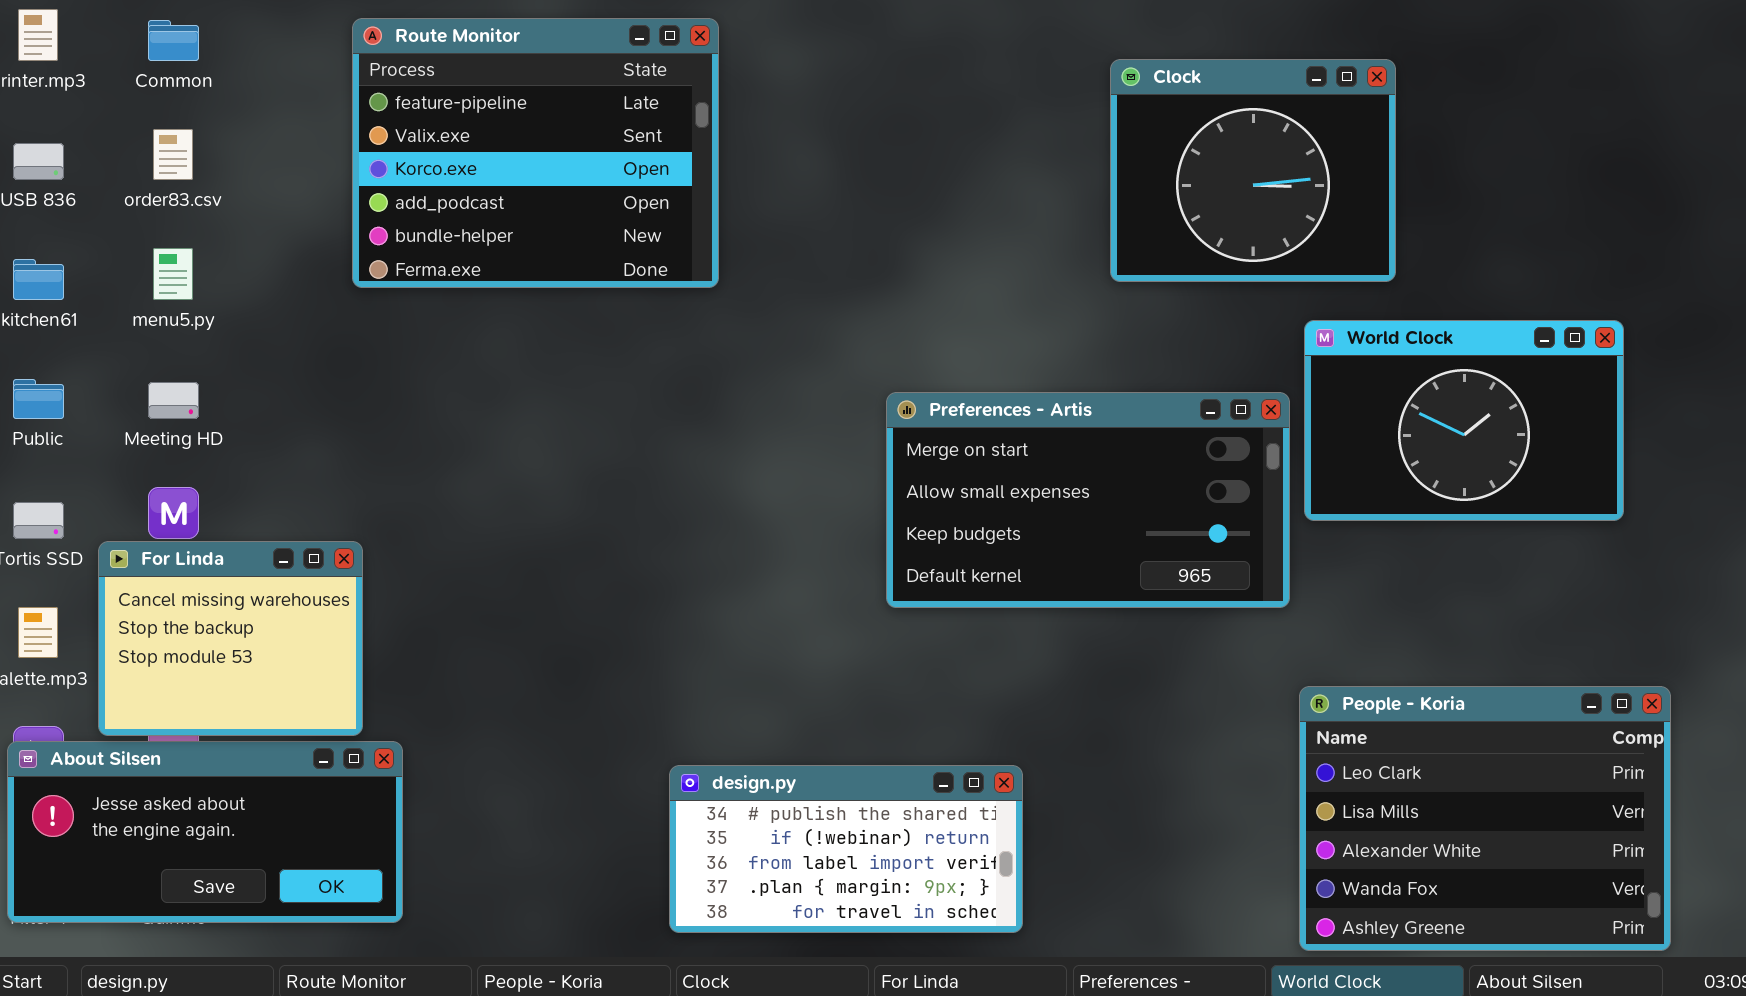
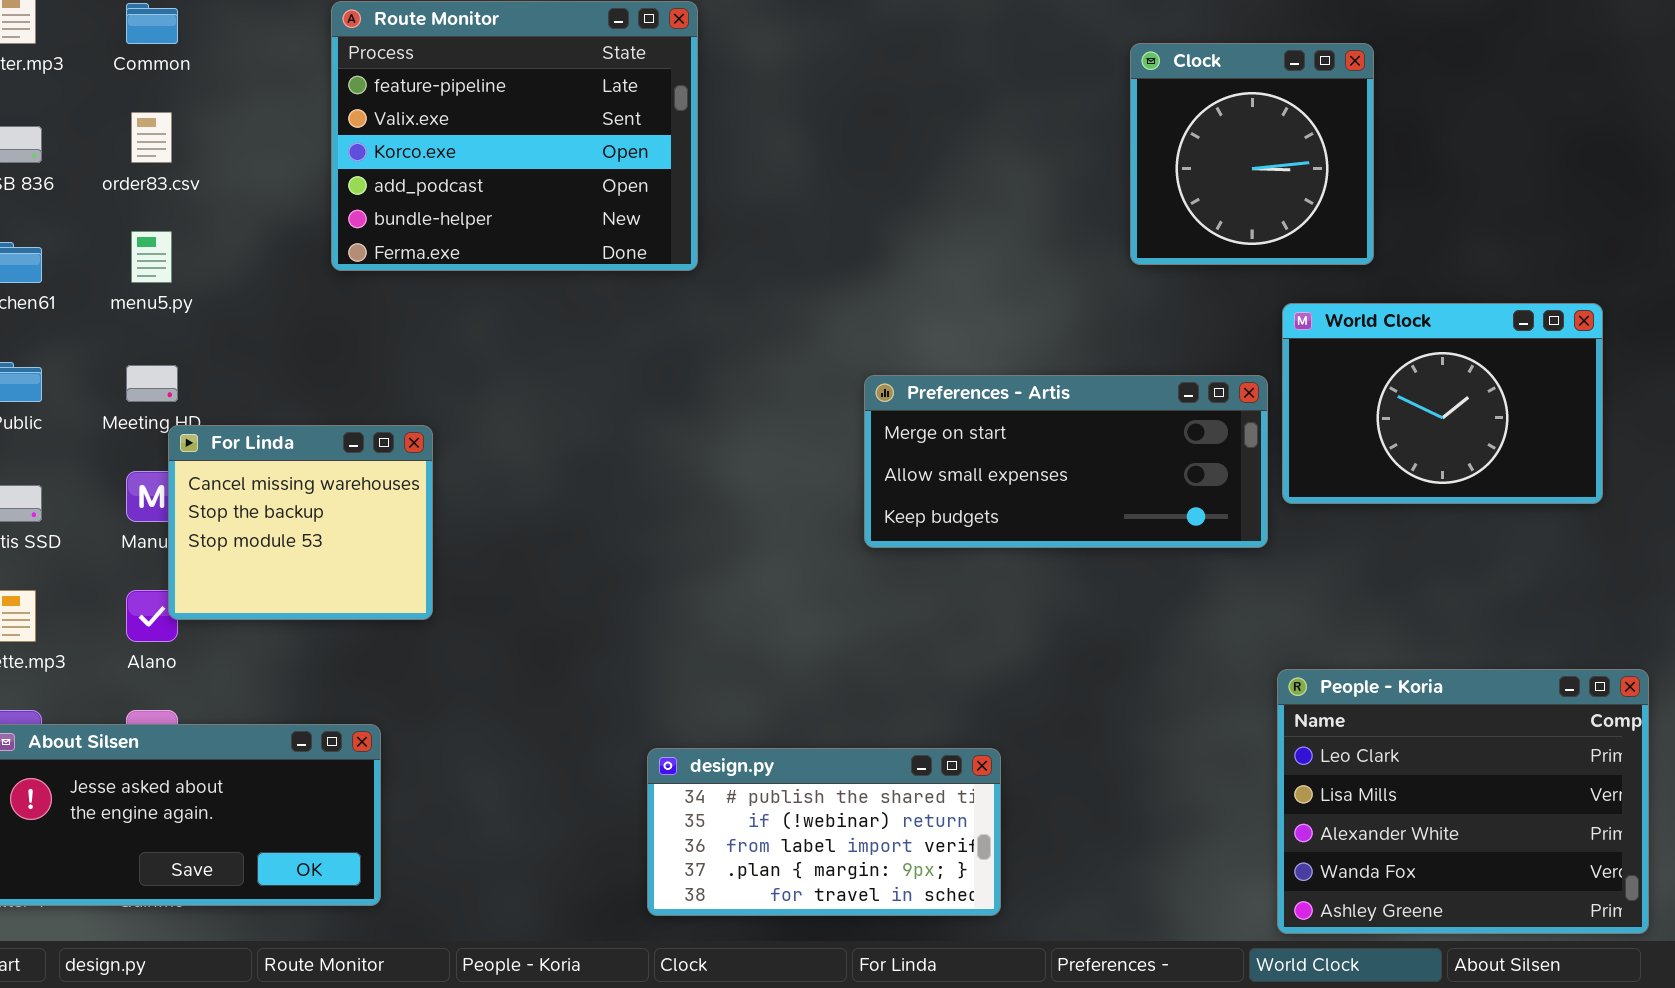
Clock: [1110,59,1396,282] -> [1130,43,1374,265], resized
Preferences - Artis: [886,392,1290,608] -> [864,375,1268,548], resized
For Linda: [98,541,363,736] -> [168,425,433,620], moved

